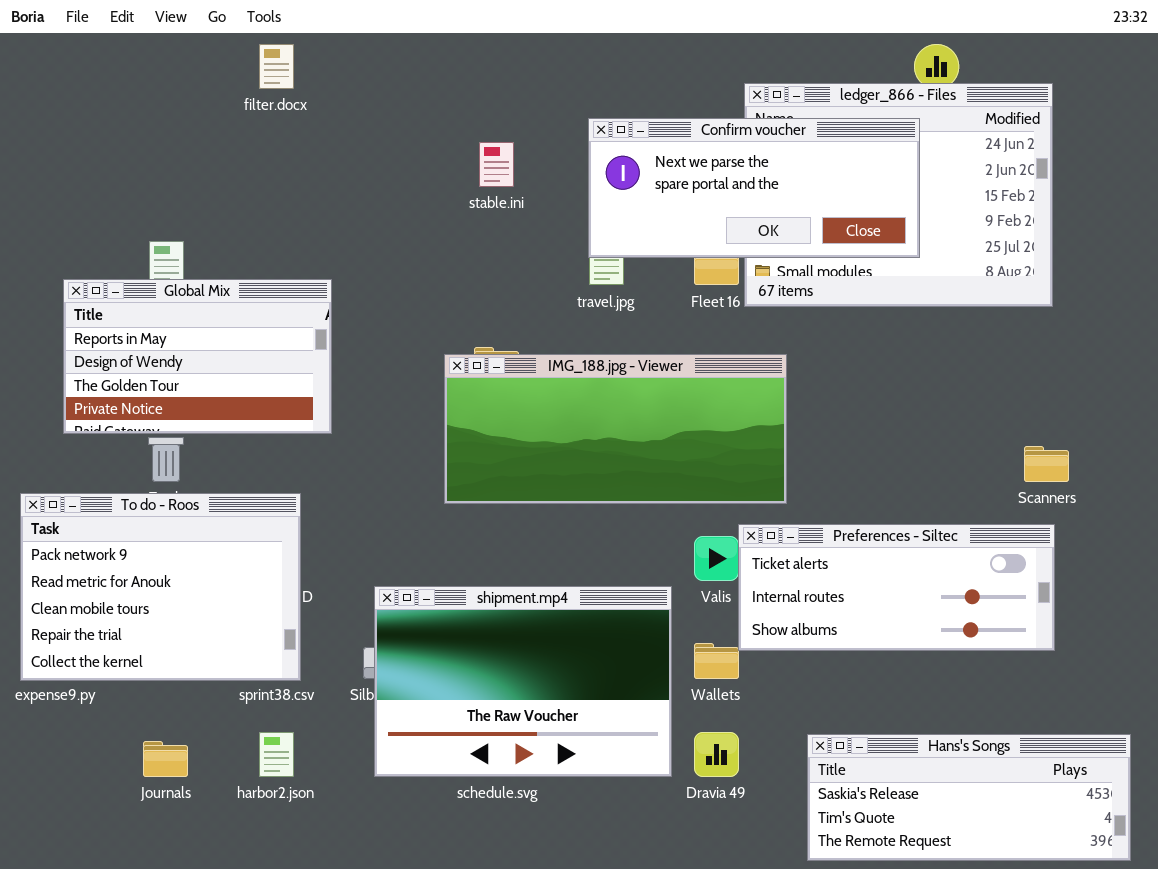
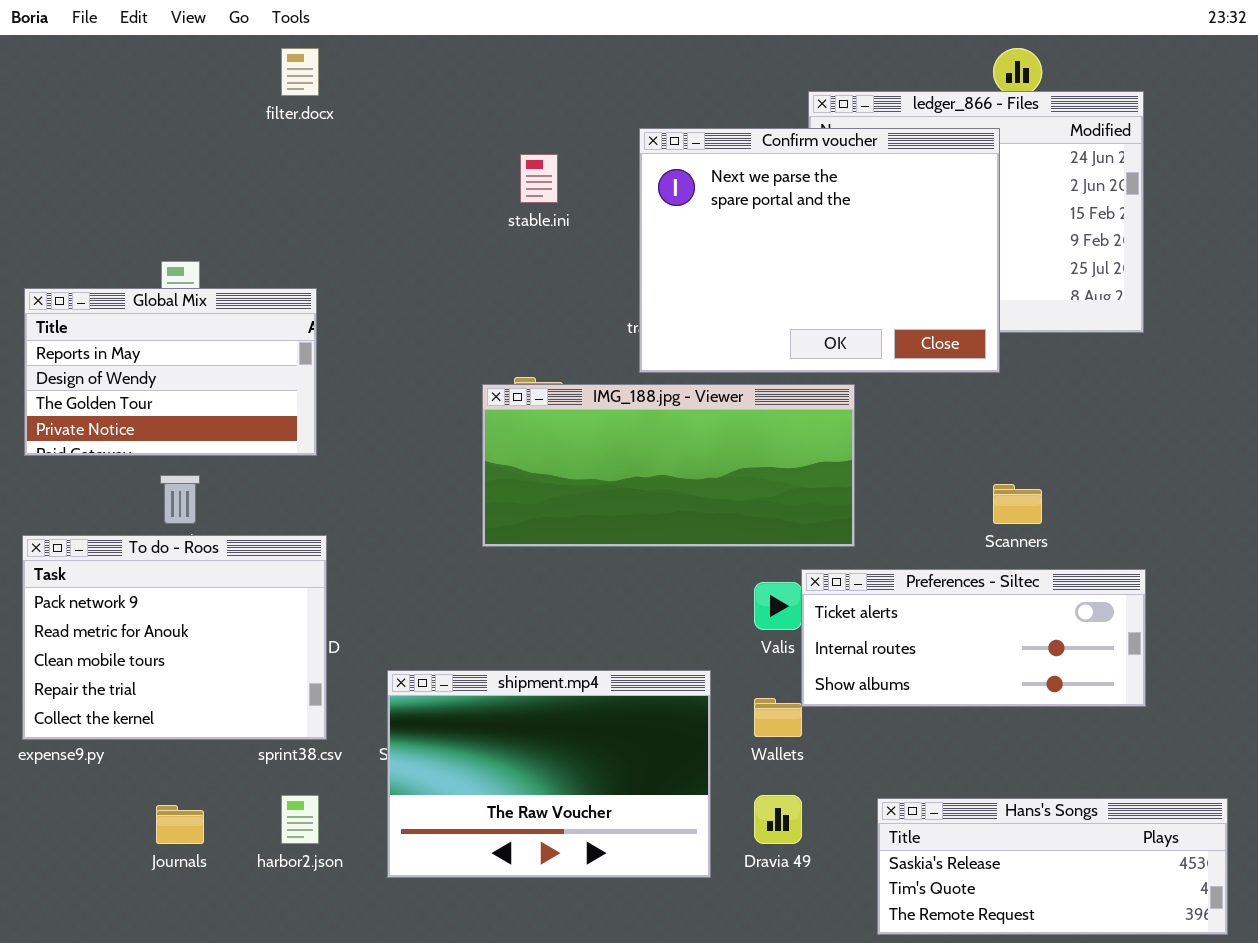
Confirm voucher: [588,118,920,258] -> [639,128,1000,373], resized
Global Mix: [63,279,332,434] -> [24,288,317,456], moved
Scanners: [1024,446,1069,482] -> [993,484,1042,524], moved
shipment.mp4: [374,586,672,777] -> [387,670,711,878], moved

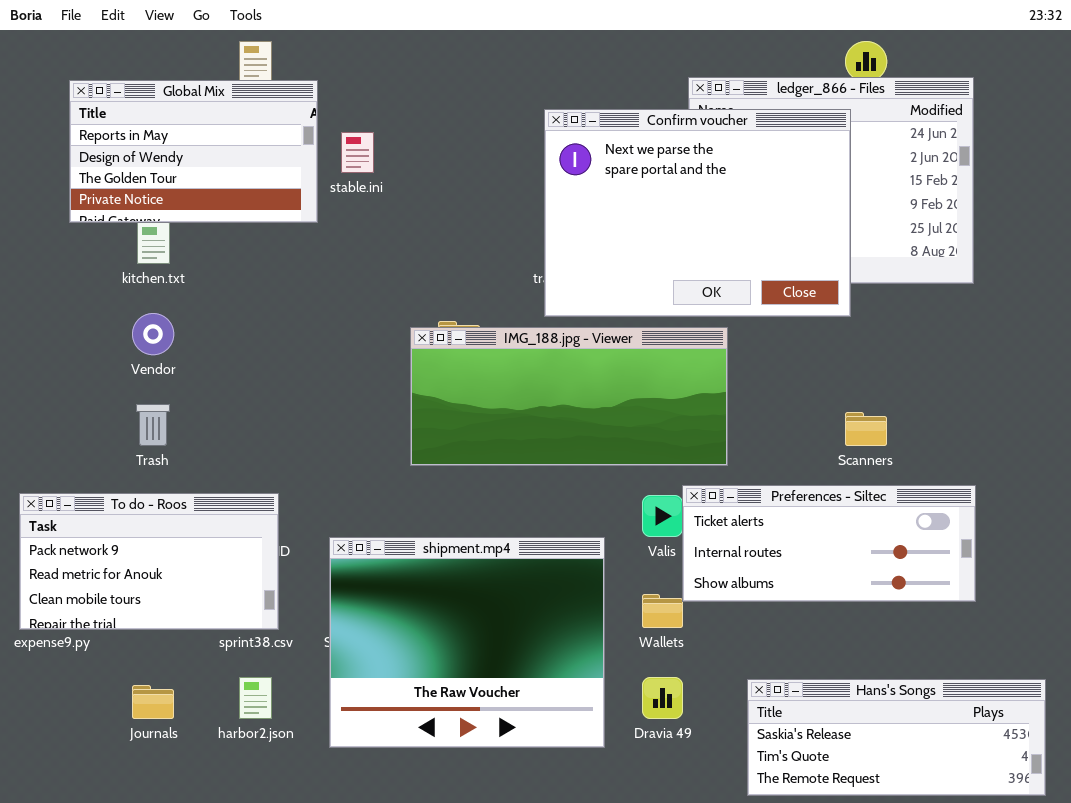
stable.ini: [520,154,558,203] -> [341,132,374,173], moved
Global Mix: [24,288,317,456] -> [69,80,318,223], moved
To do - Roos: [22,535,327,740] -> [19,493,279,630], resized
shipment.mp4: [387,670,711,878] -> [329,537,605,748], resized

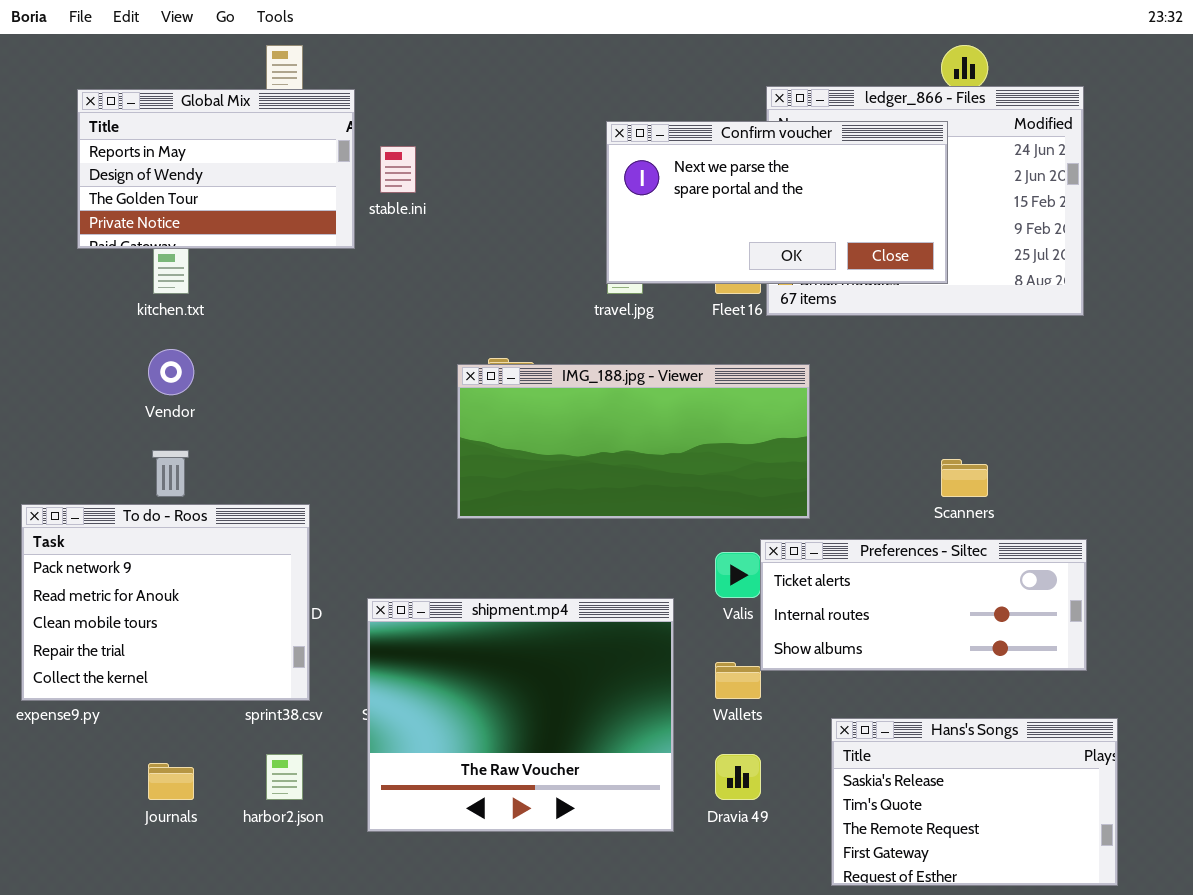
Confirm voucher: [544,109,851,317] -> [606,121,948,284], resized
To do - Roos: [19,493,279,630] -> [21,504,310,701], resized
Hans's Songs: [747,679,1046,796] -> [831,718,1118,886], resized

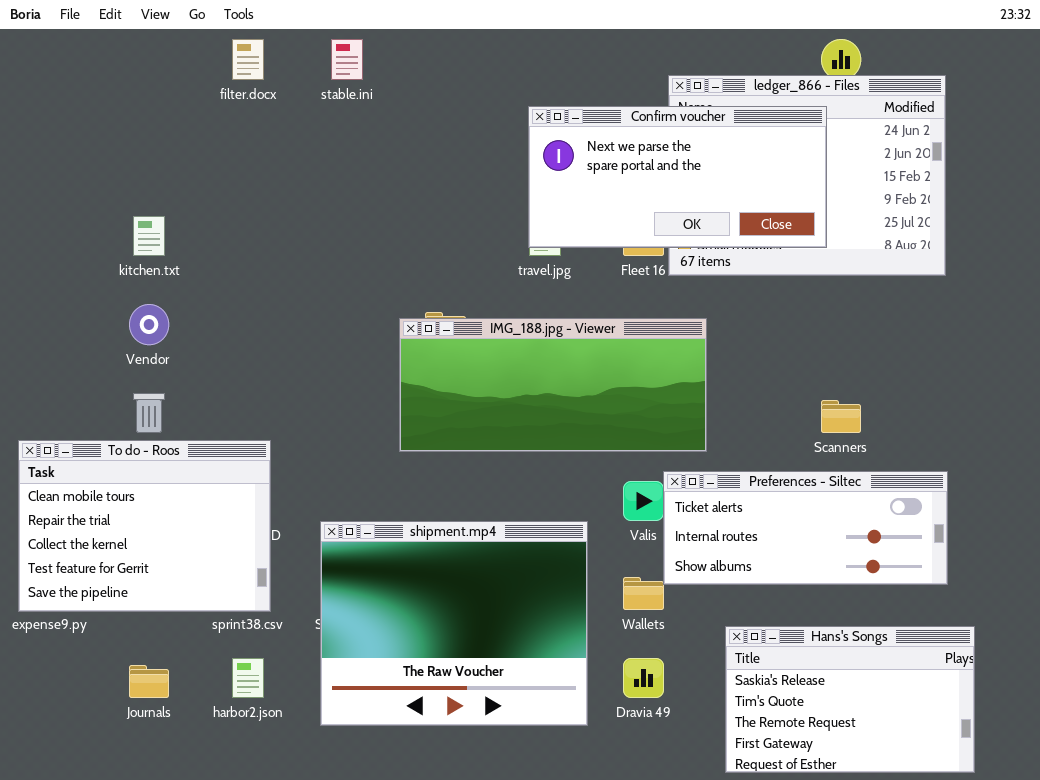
Global Mix: [77,89,355,249] -> none, closed
stable.ini: [380,146,416,193] -> [331,39,363,80], moved
To do - Roos: [21,504,310,701] -> [18,440,271,612], scrolled down 2 rows

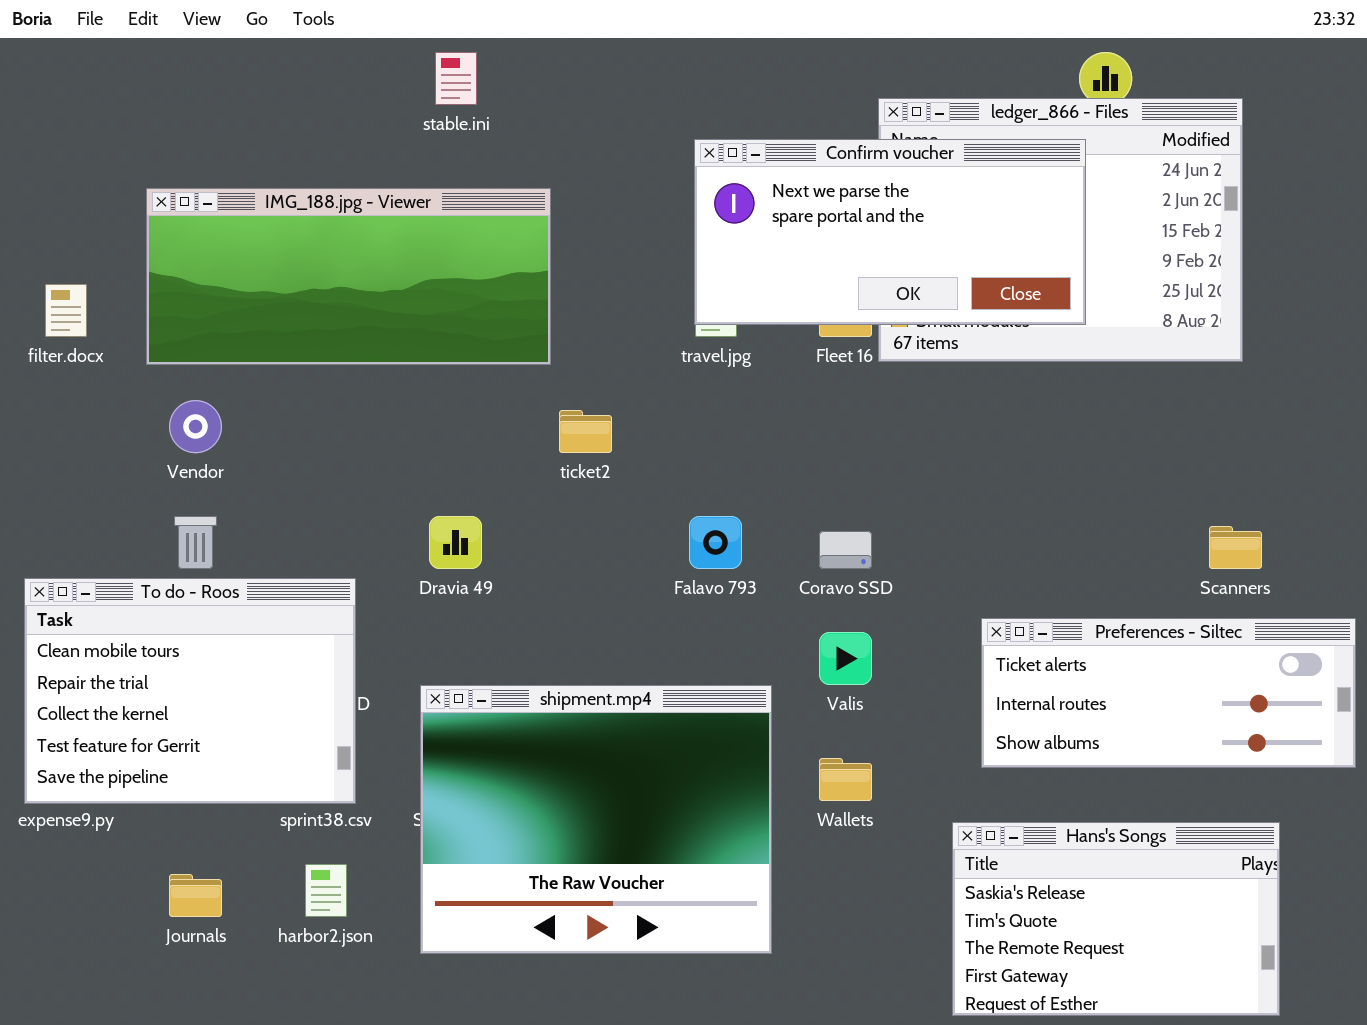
filter.docx: [232,39,264,80] -> [45,284,87,337], moved
IMG_188.jpg - Viewer: [399,318,707,452] -> [146,188,551,365], moved
Scanners: [821,400,861,433] -> [1209,526,1262,569], moved
Preferences - Siltec: [663,471,948,585] -> [981,618,1356,768], moved
Dravia 49: [623,658,664,698] -> [429,516,482,569], moved

